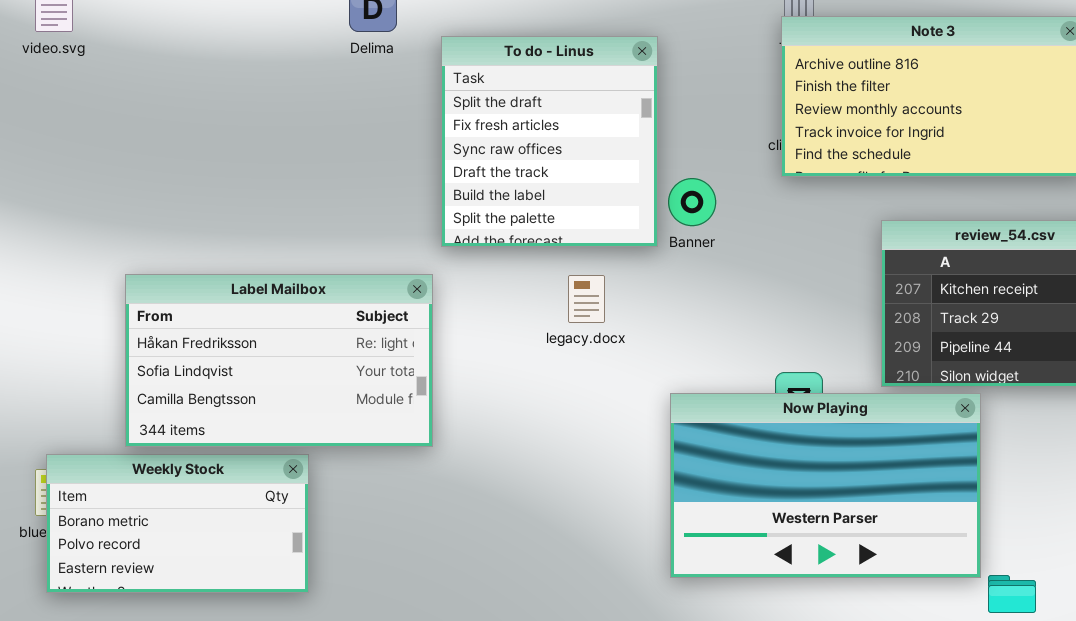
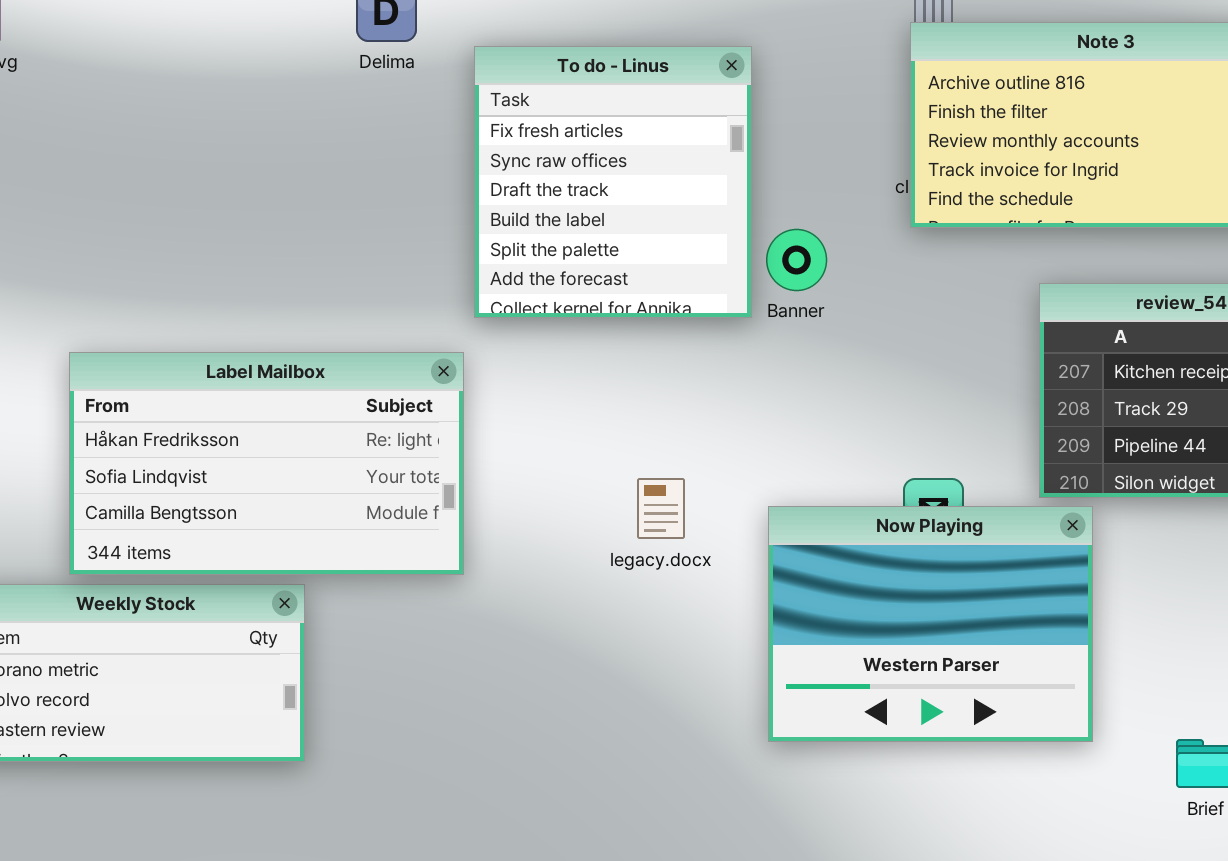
To do - Linus: [441,36,658,247] -> [474,46,752,318], scrolled down 1 row
legacy.docx: [568,275,605,323] -> [637,478,685,539], moved
Now Playing: [670,393,981,578] -> [768,506,1093,742], resized

